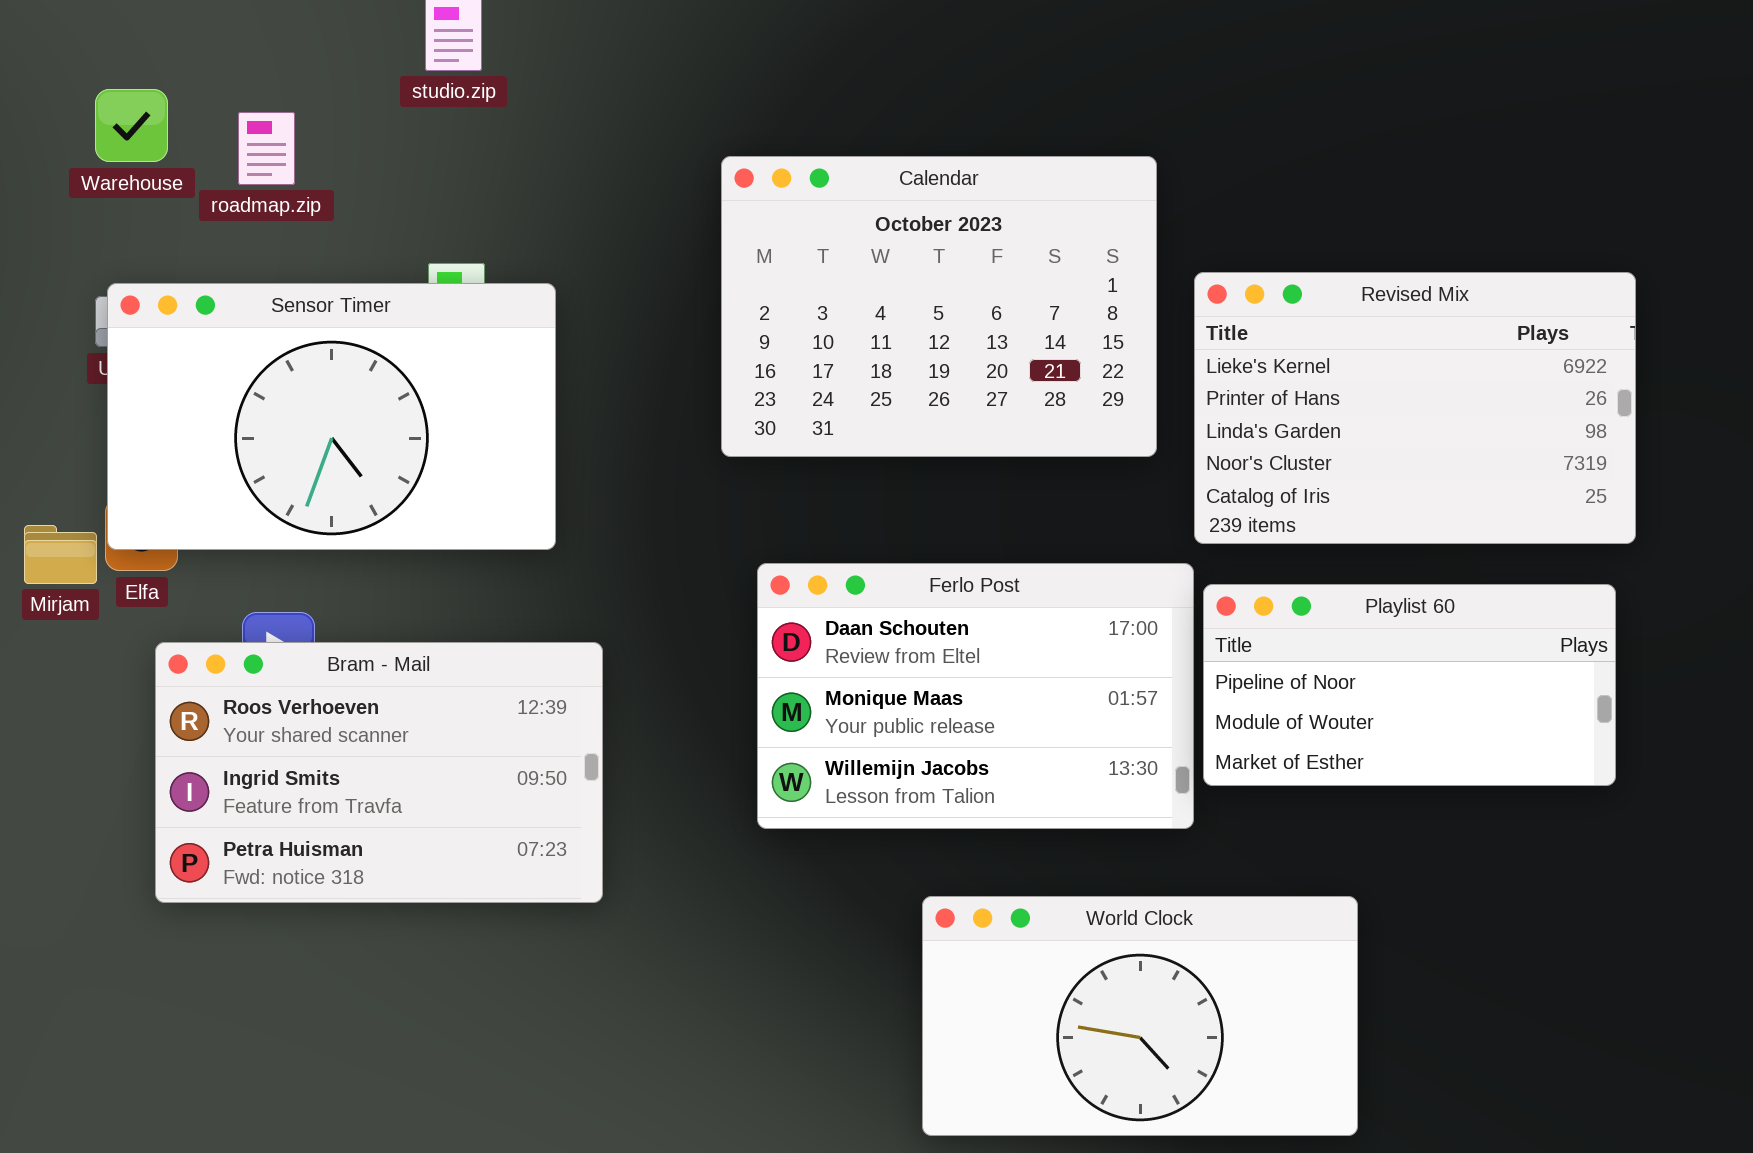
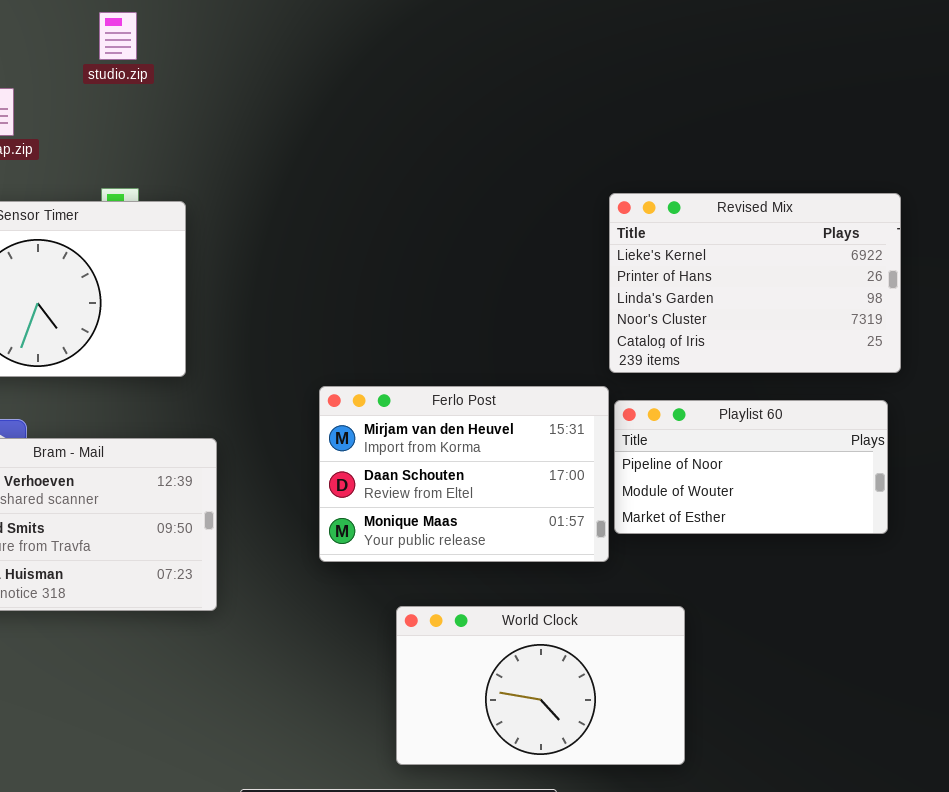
Calendar: [721,156,1157,457] -> none, closed
Ferlo Post: [757,563,1194,829] -> [319,386,609,562], scrolled up 1 row
World Clock: [922,896,1358,1136] -> [396,606,685,765], moved

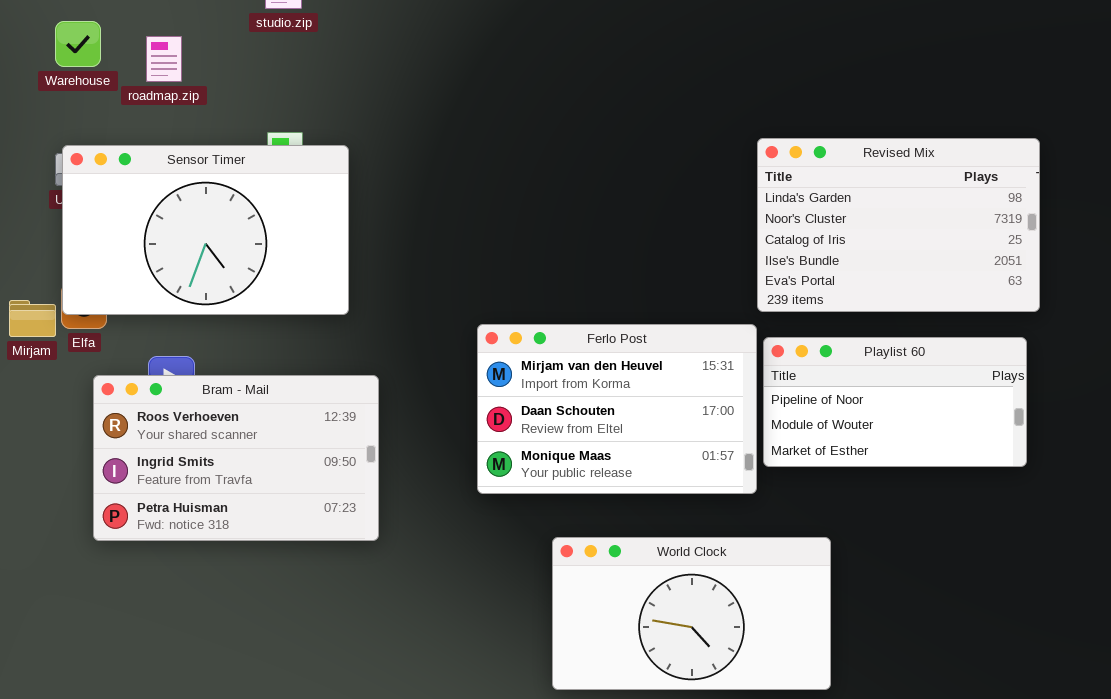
Revised Mix: [609,193,901,373] -> [757,138,1040,312], scrolled down 2 rows

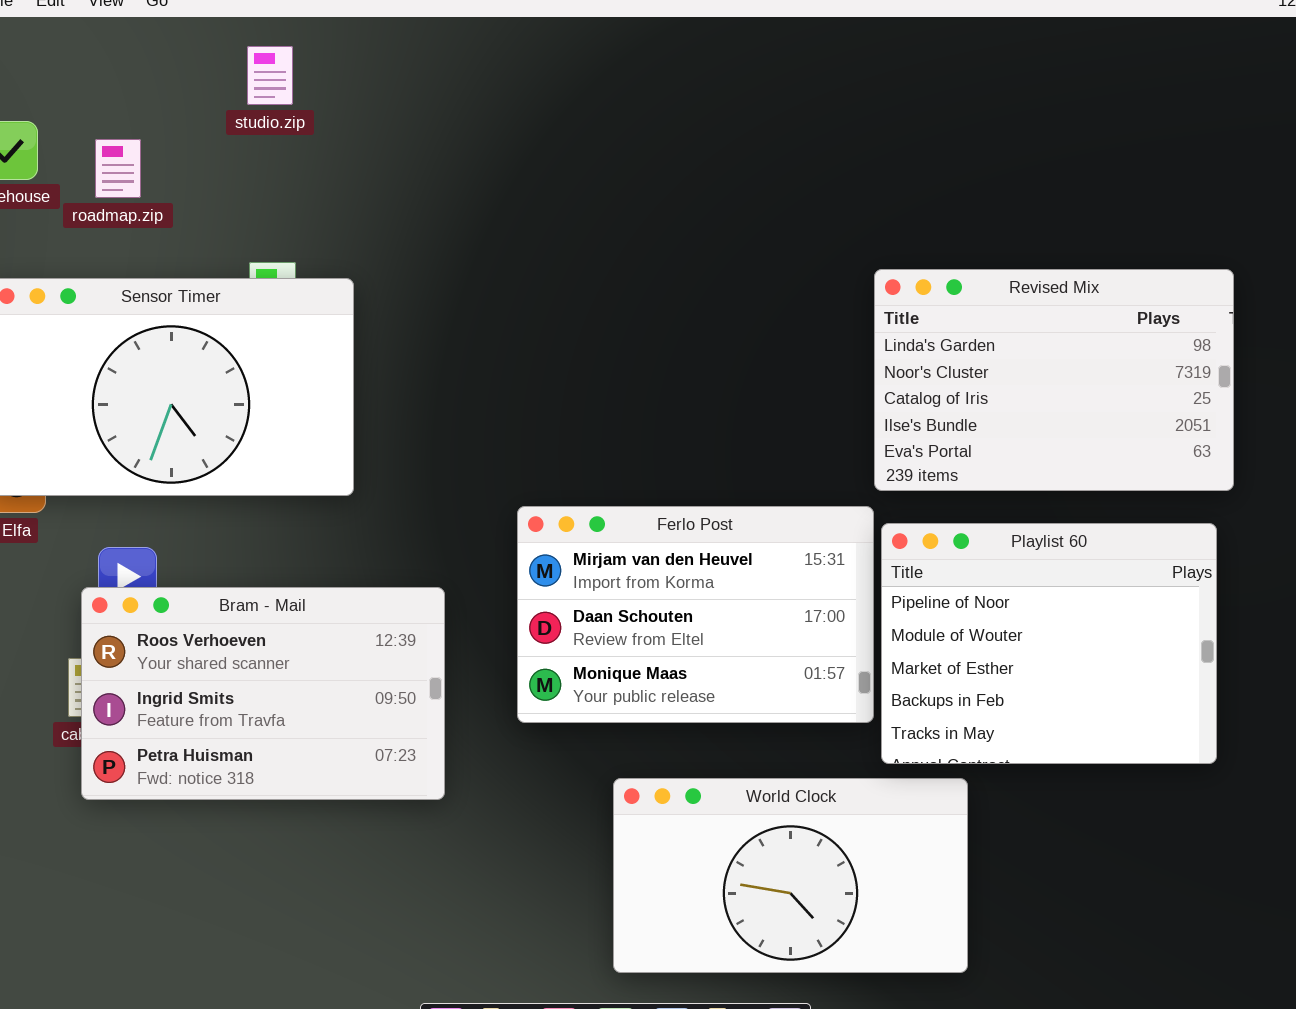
Playlist 60: [763,337,1027,467] -> [881,523,1217,764], resized
Bram - Mail: [93,375,379,541] -> [81,587,445,800], moved

